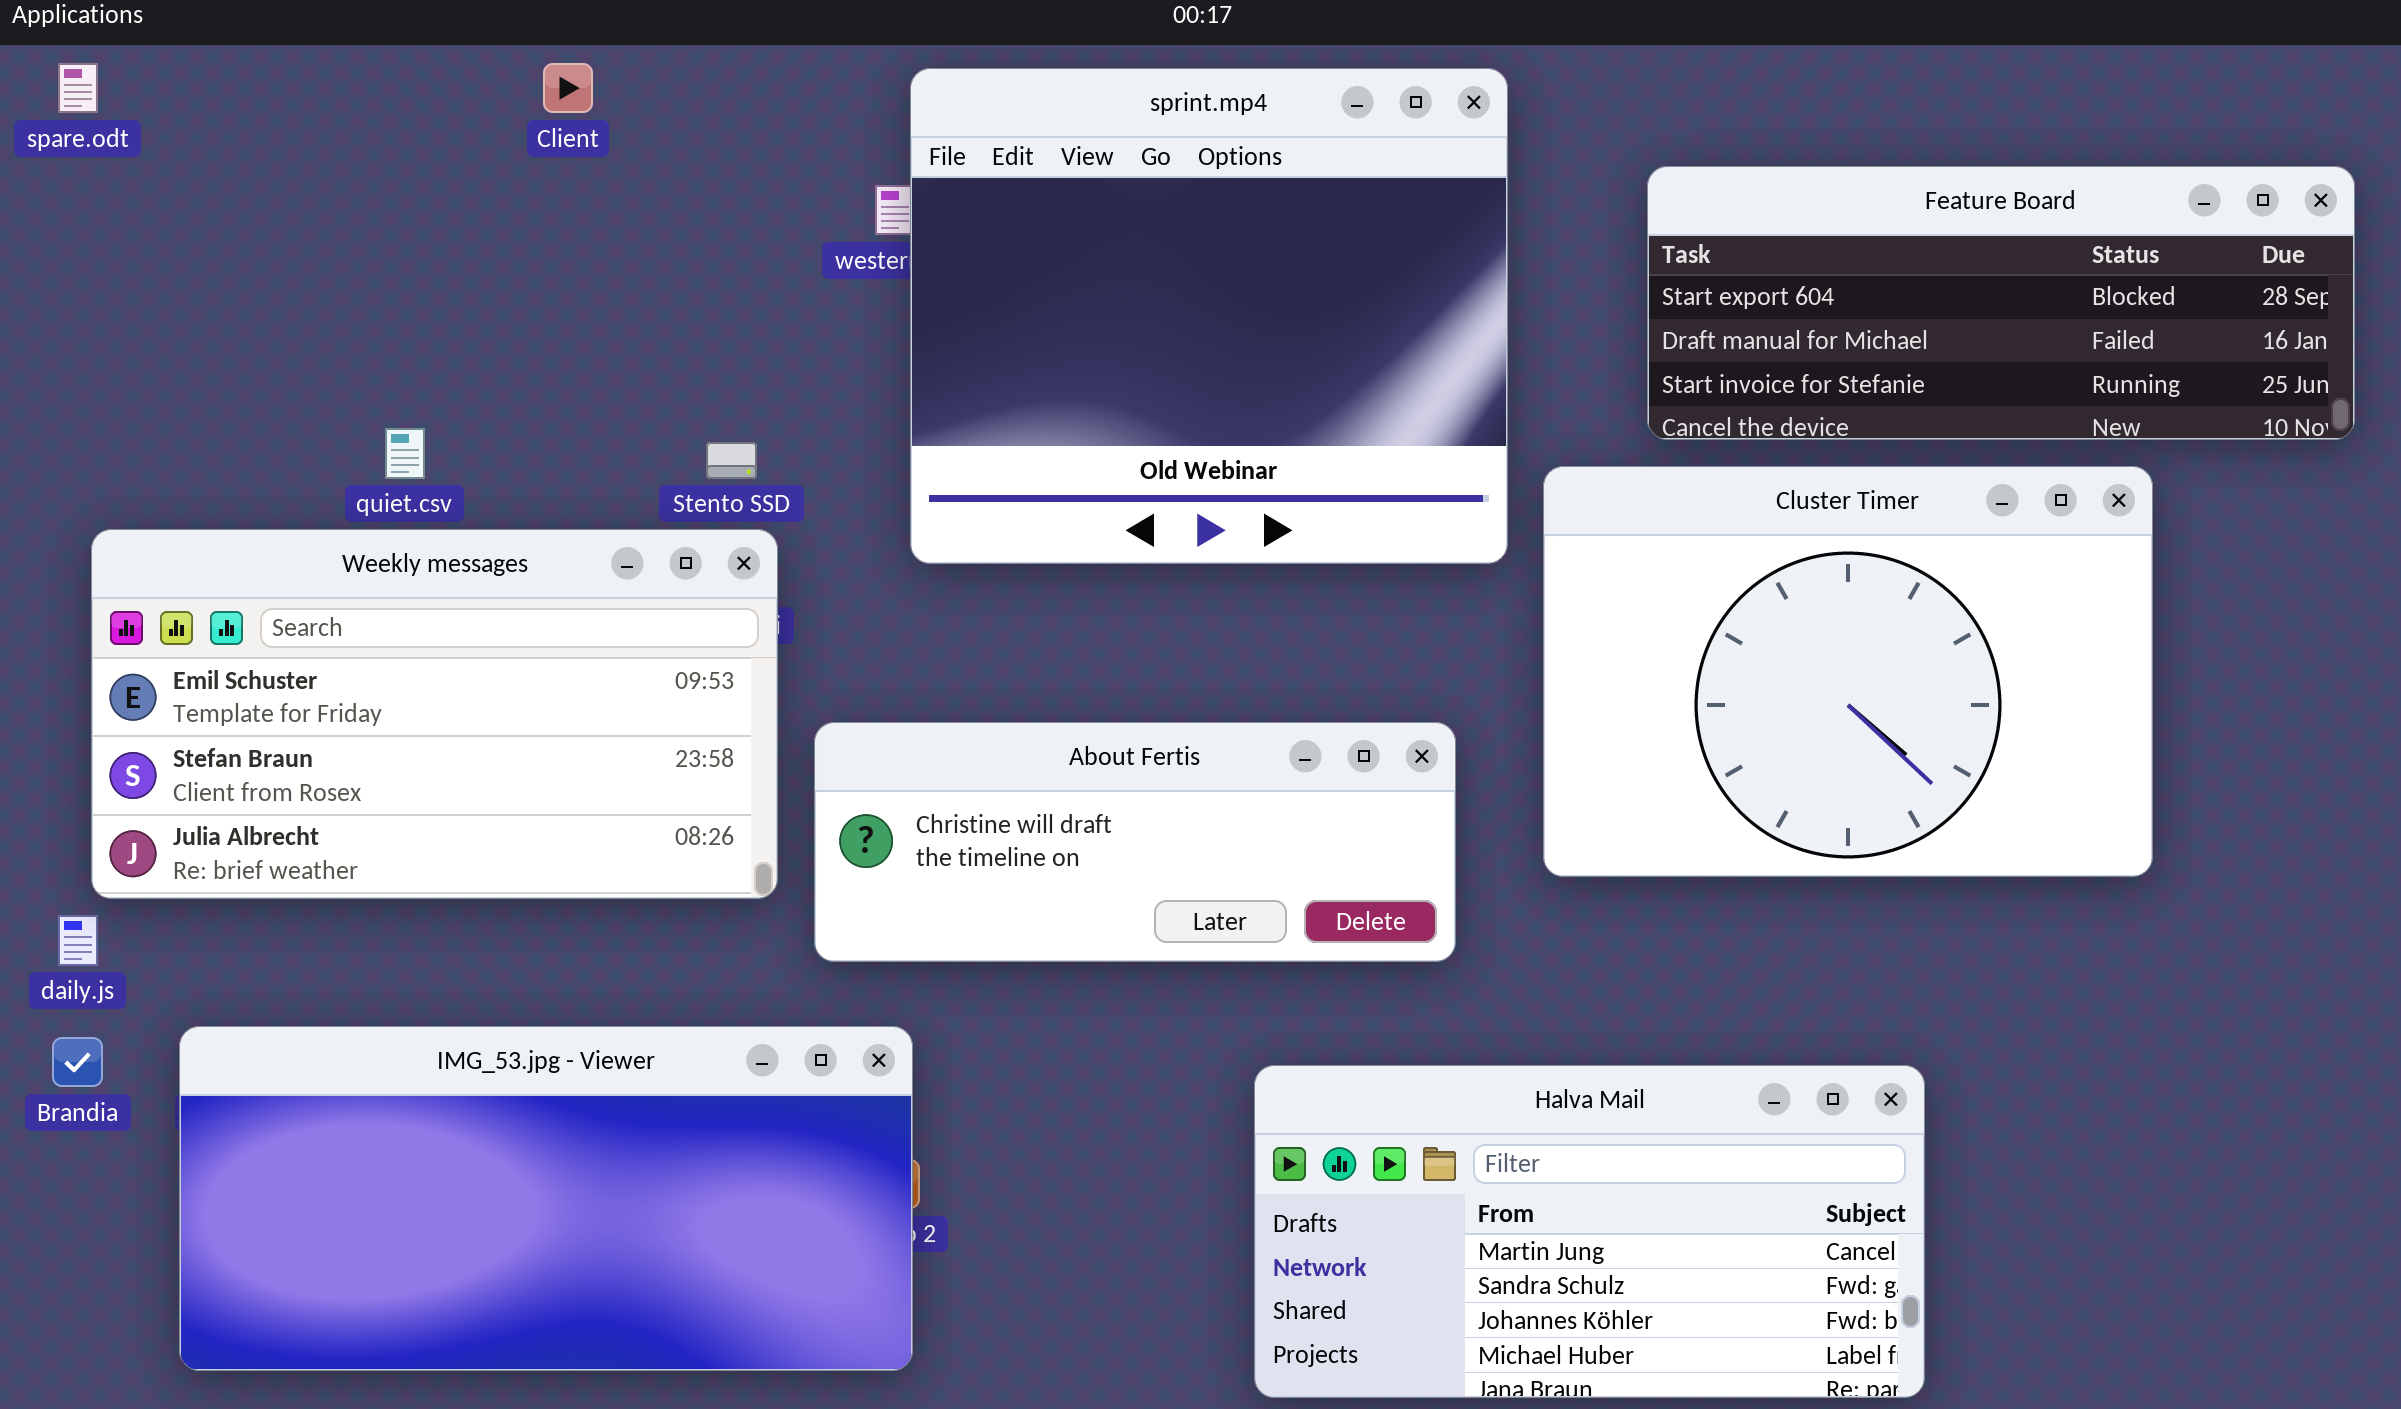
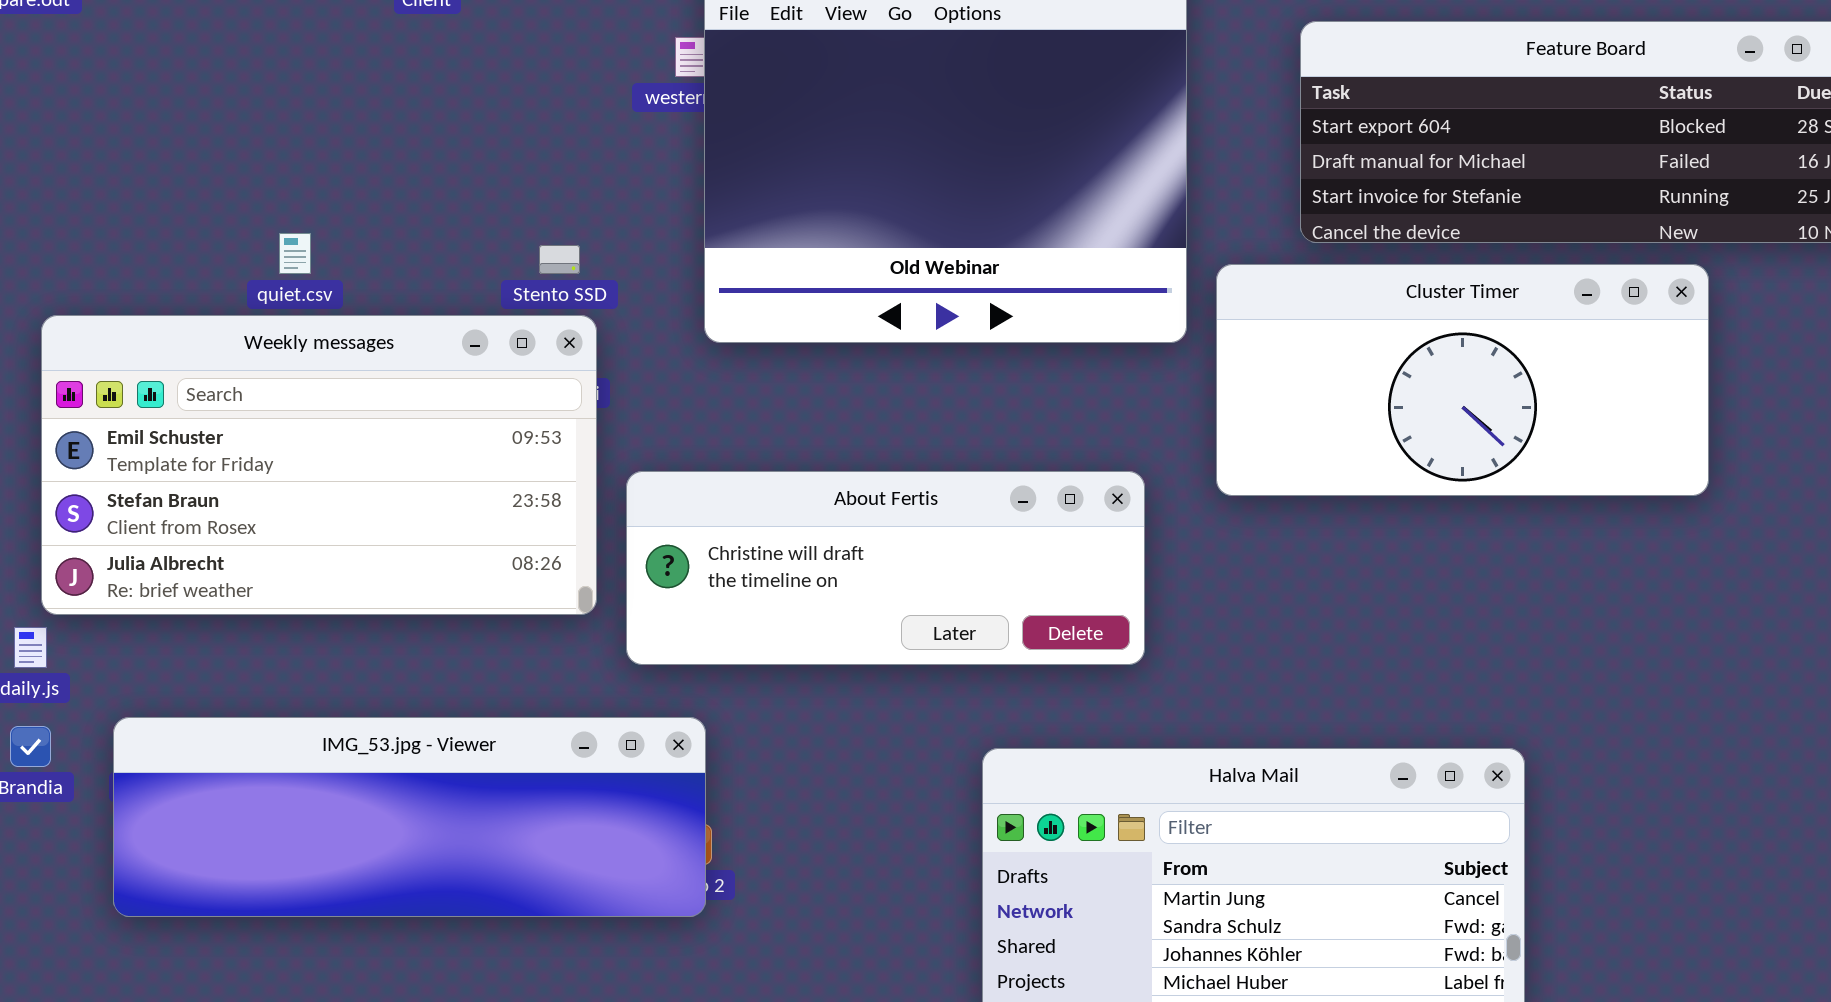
Cluster Timer: [1543,466,2153,877] -> [1216,264,1709,496], resized
IMG_53.jpg - Viewer: [179,1026,913,1371] -> [113,717,706,917], resized

